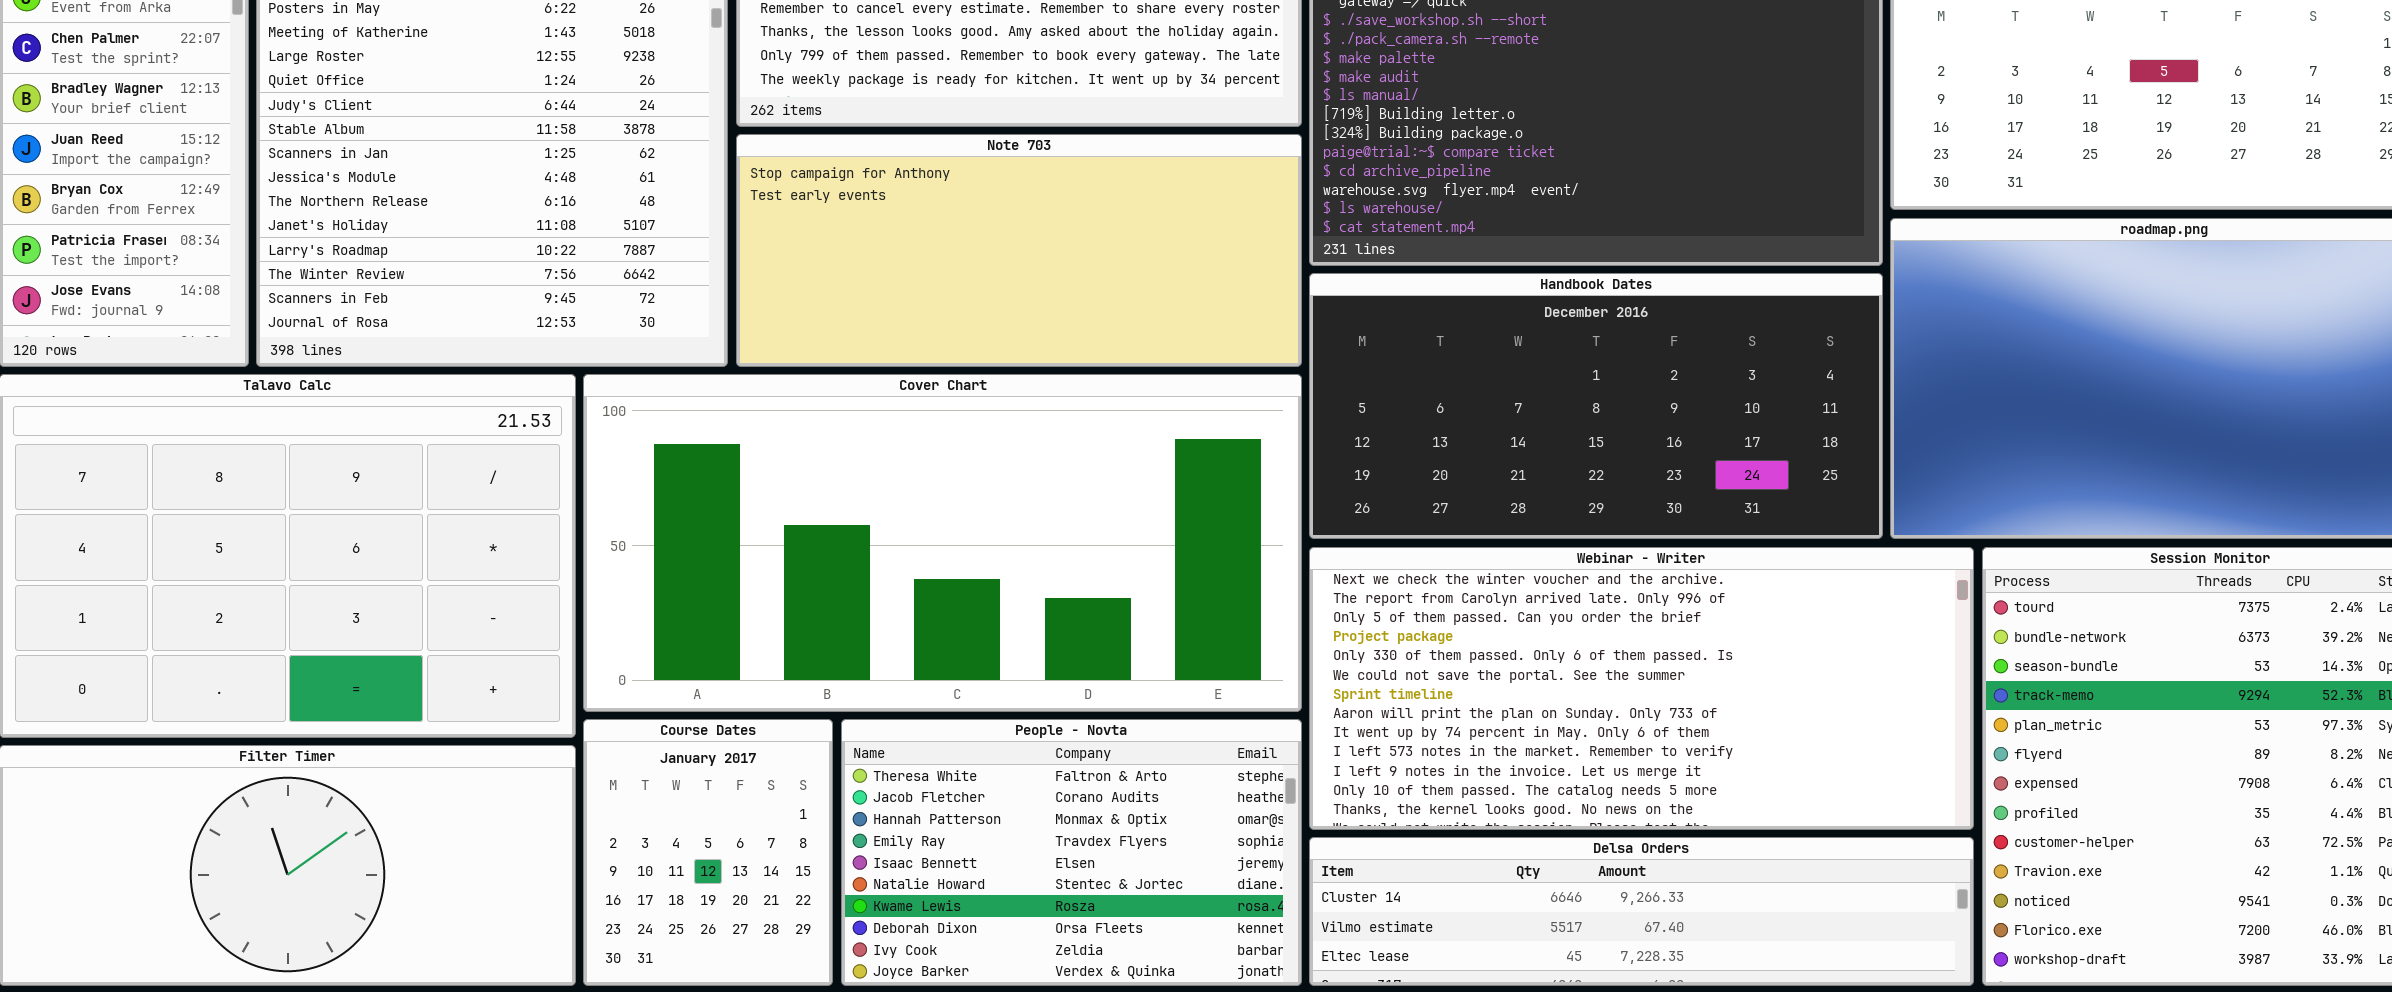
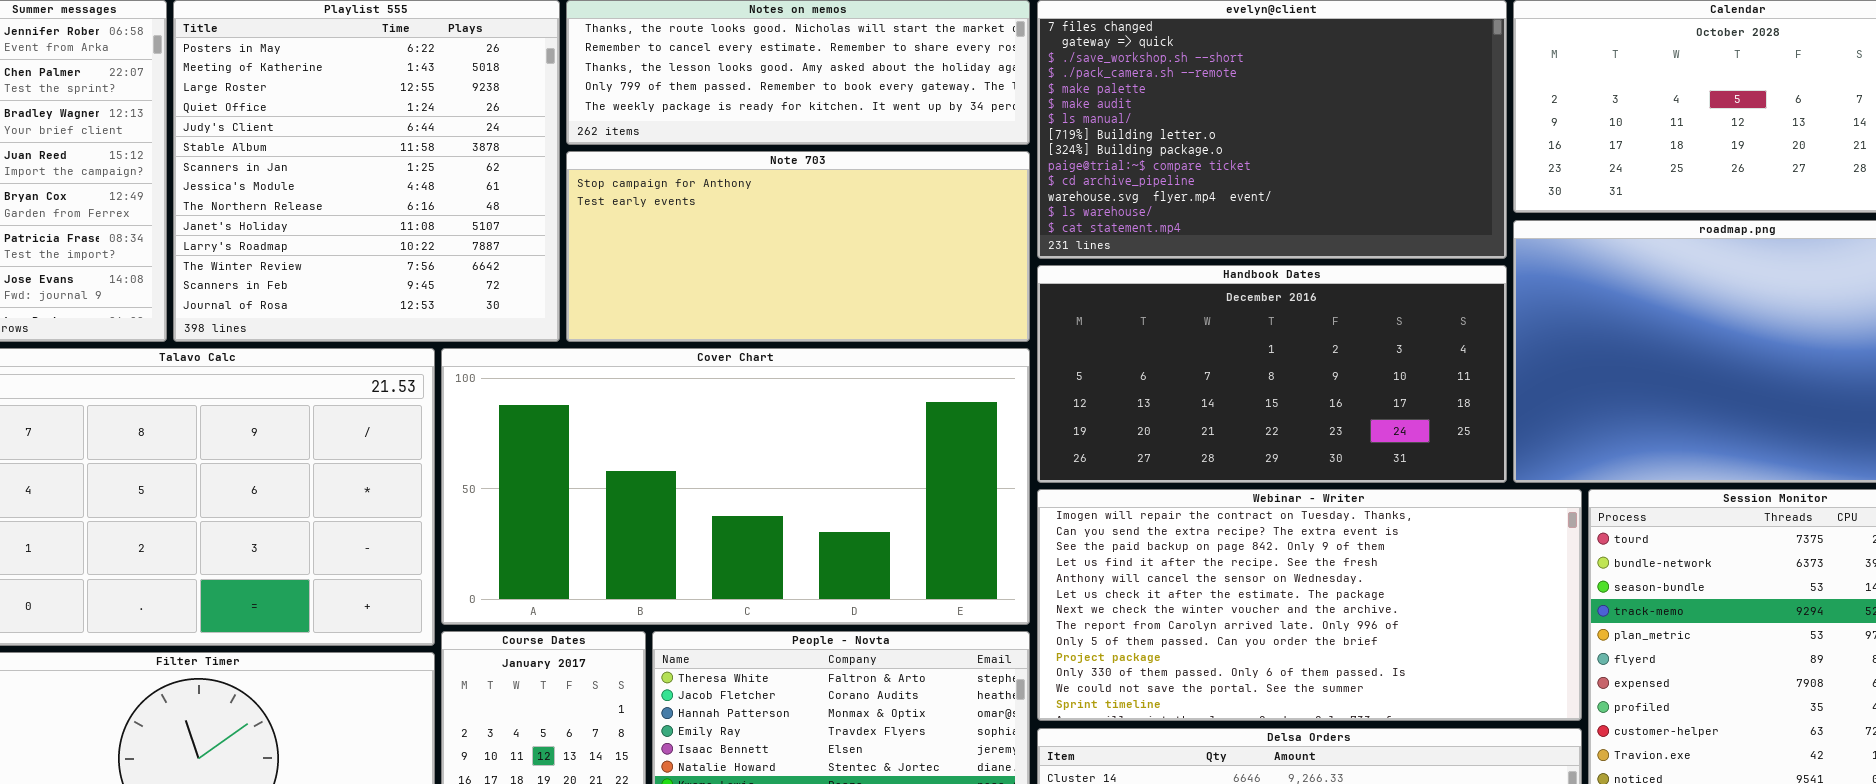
Webinar - Writer: [1309,547,1974,830] -> [1037,489,1582,721], scrolled up 6 rows

